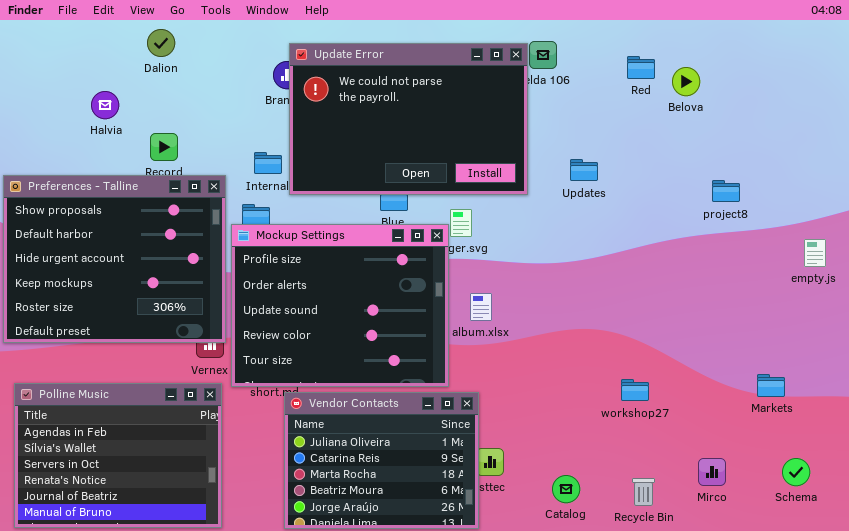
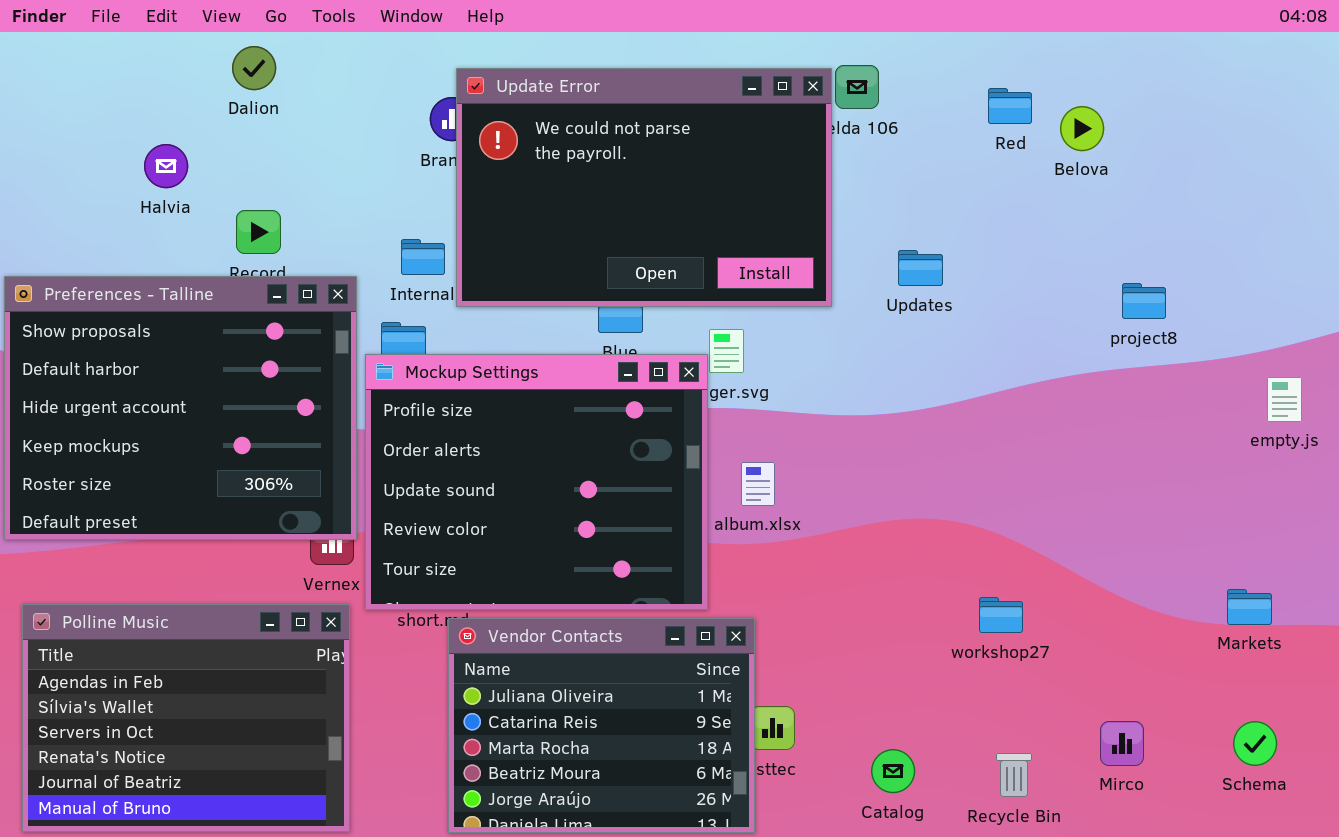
Markets: [757,374,785,397] -> [1227,589,1272,625], moved

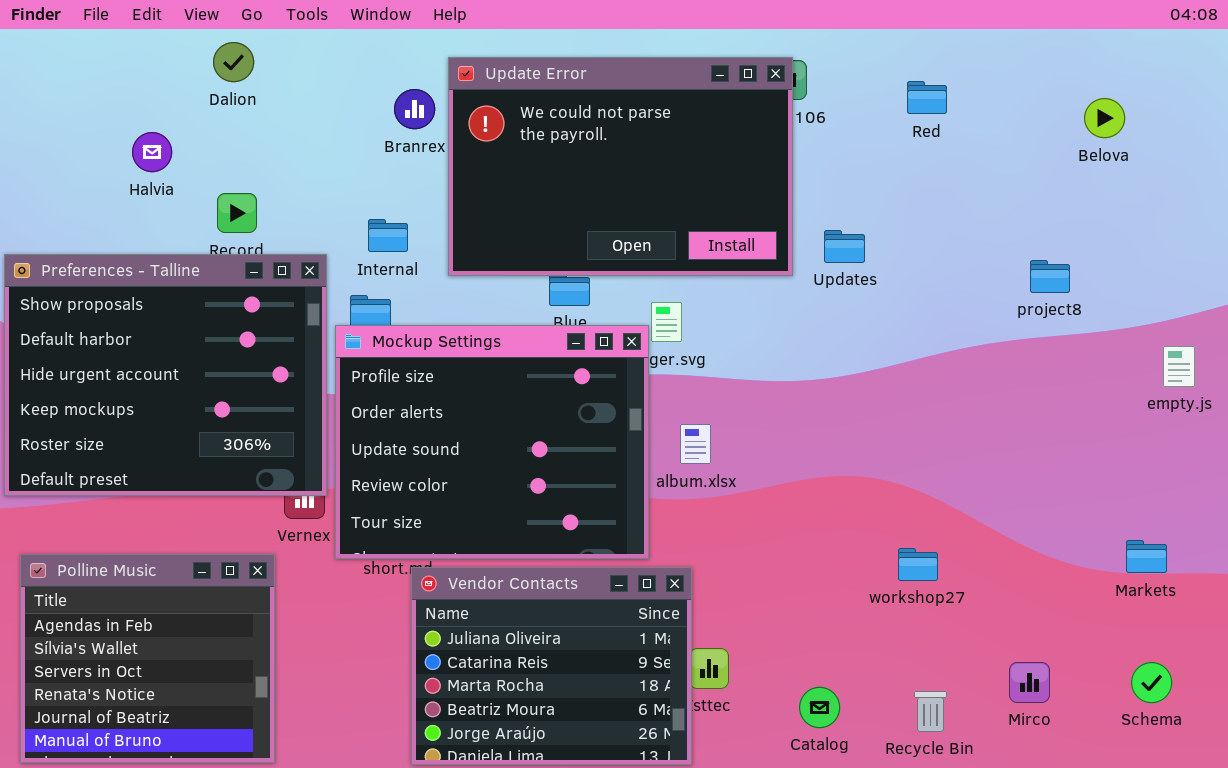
Update Error: [456,68,832,307] -> [448,57,793,276], moved
Belova: [1060,106,1104,151] -> [1084,98,1125,138], moved
Polline Music: [22,604,350,832] -> [20,554,275,763], resized

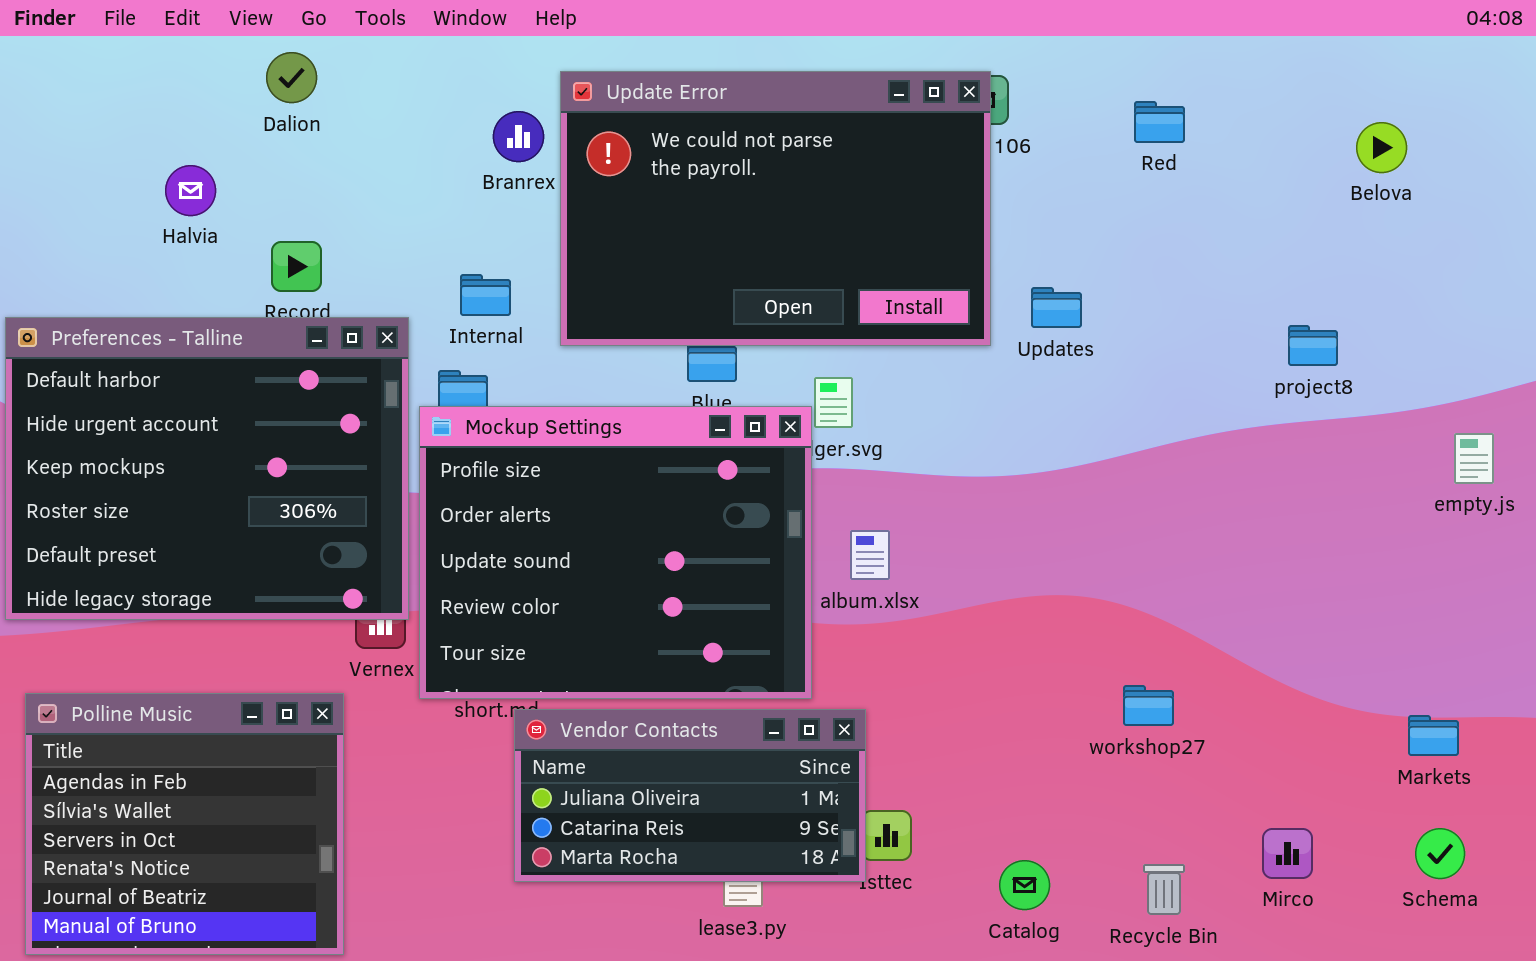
Preferences - Talline: [4,254,327,496] -> [5,317,409,620], scrolled down 1 row
Markets: [1126,540,1167,573] -> [1408,715,1459,756], moved
Vendor Contacts: [411,567,692,765] -> [514,709,866,882], resized

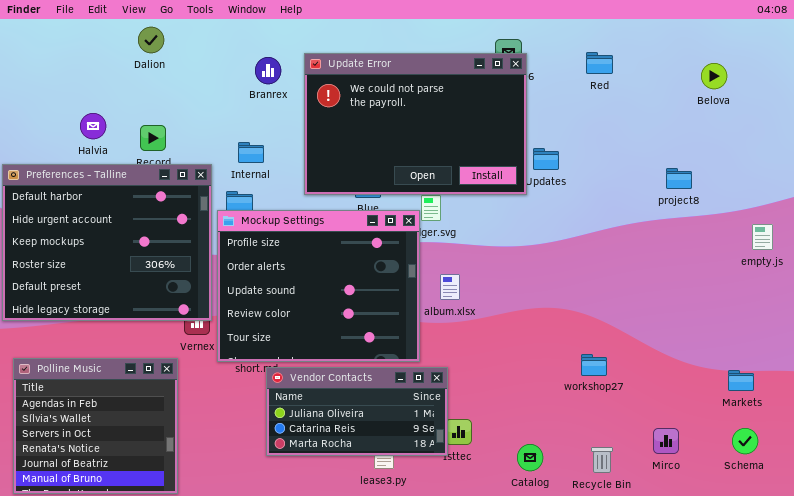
Update Error: [560,71,991,346] -> [304,53,527,195], moved
Halvia: [165,165,216,216] -> [80,113,106,139], moved

